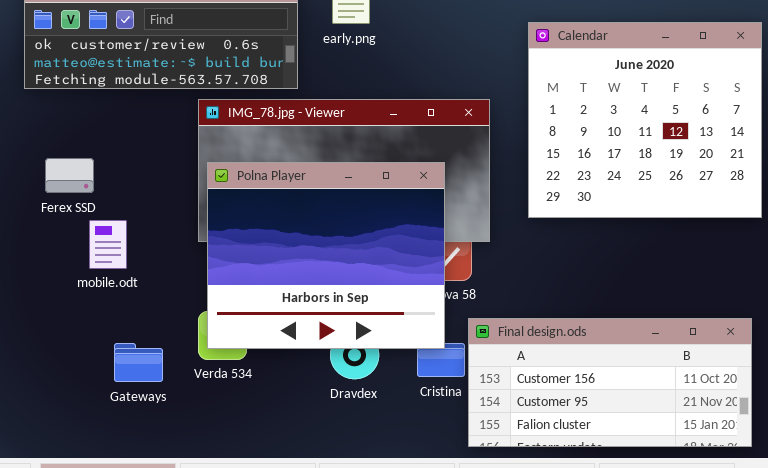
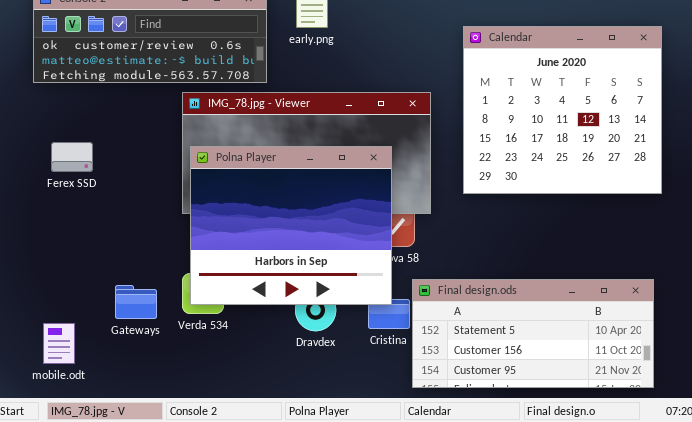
mobile.odt: [89,220,127,269] -> [43,323,75,364], moved
Final design.ods: [468,318,752,447] -> [412,279,654,388], scrolled up 1 row
Gateways: [114,343,163,382] -> [115,285,157,319], moved

